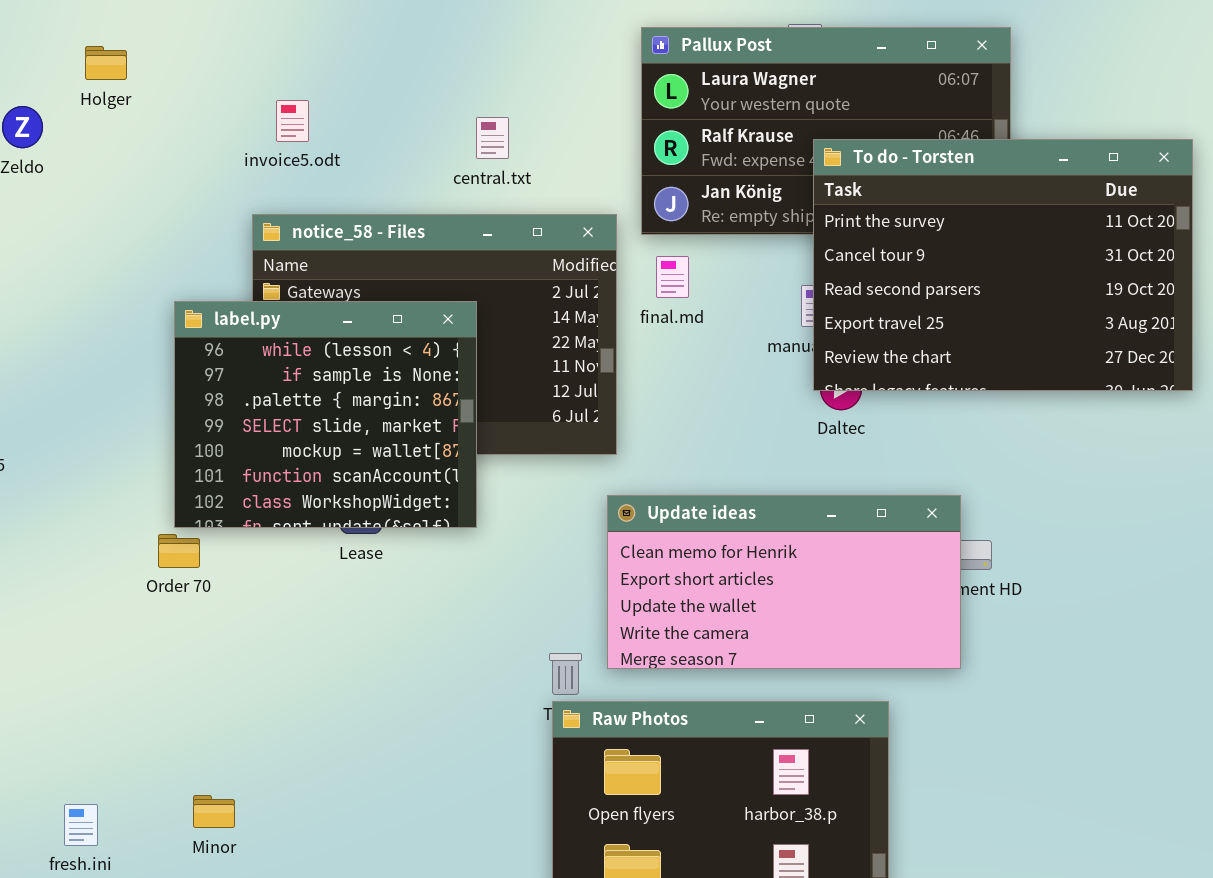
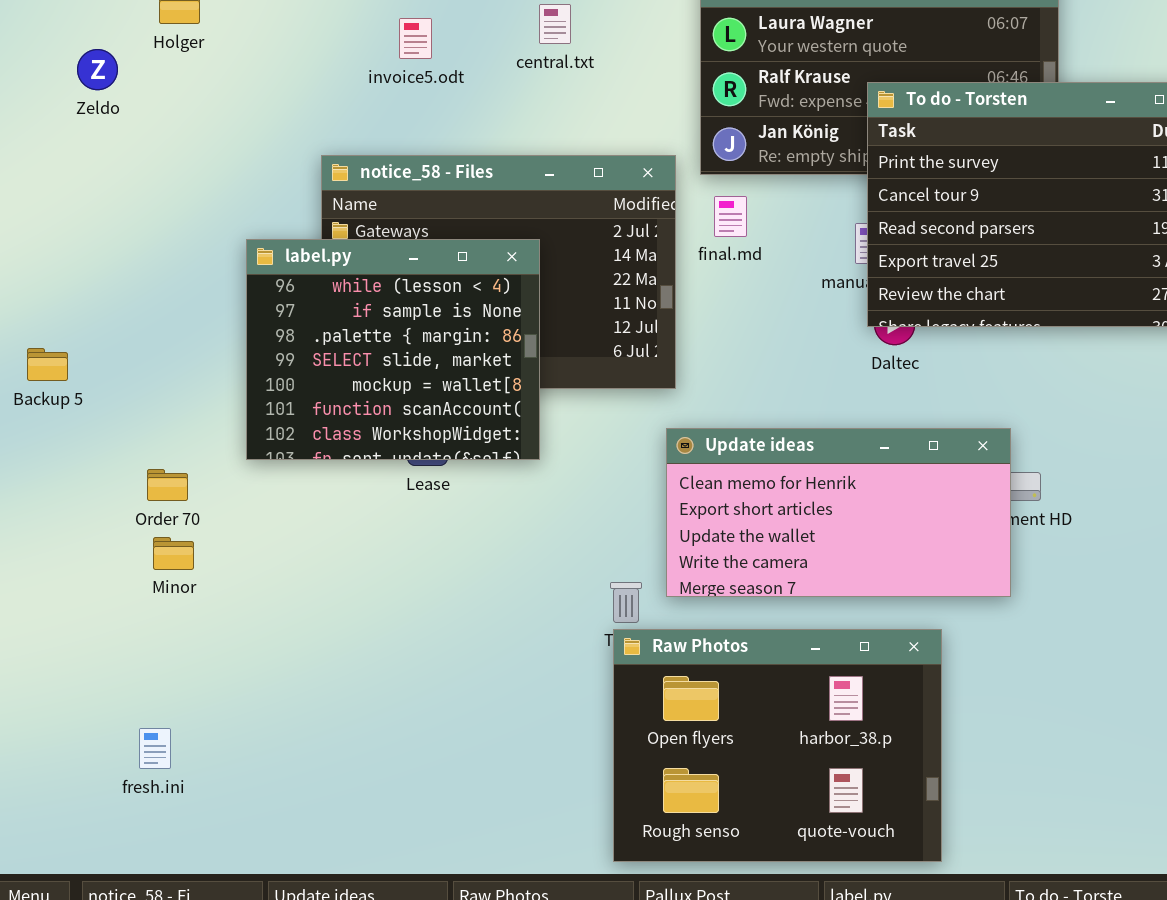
invoice5.odt: [276,100,309,142] -> [399,18,432,59], moved
central.txt: [476,117,509,159] -> [539,4,571,44], moved
Order 70: [158,534,200,568] -> [147,469,188,501], moved
Minor: [193,795,235,828] -> [153,537,194,570], moved

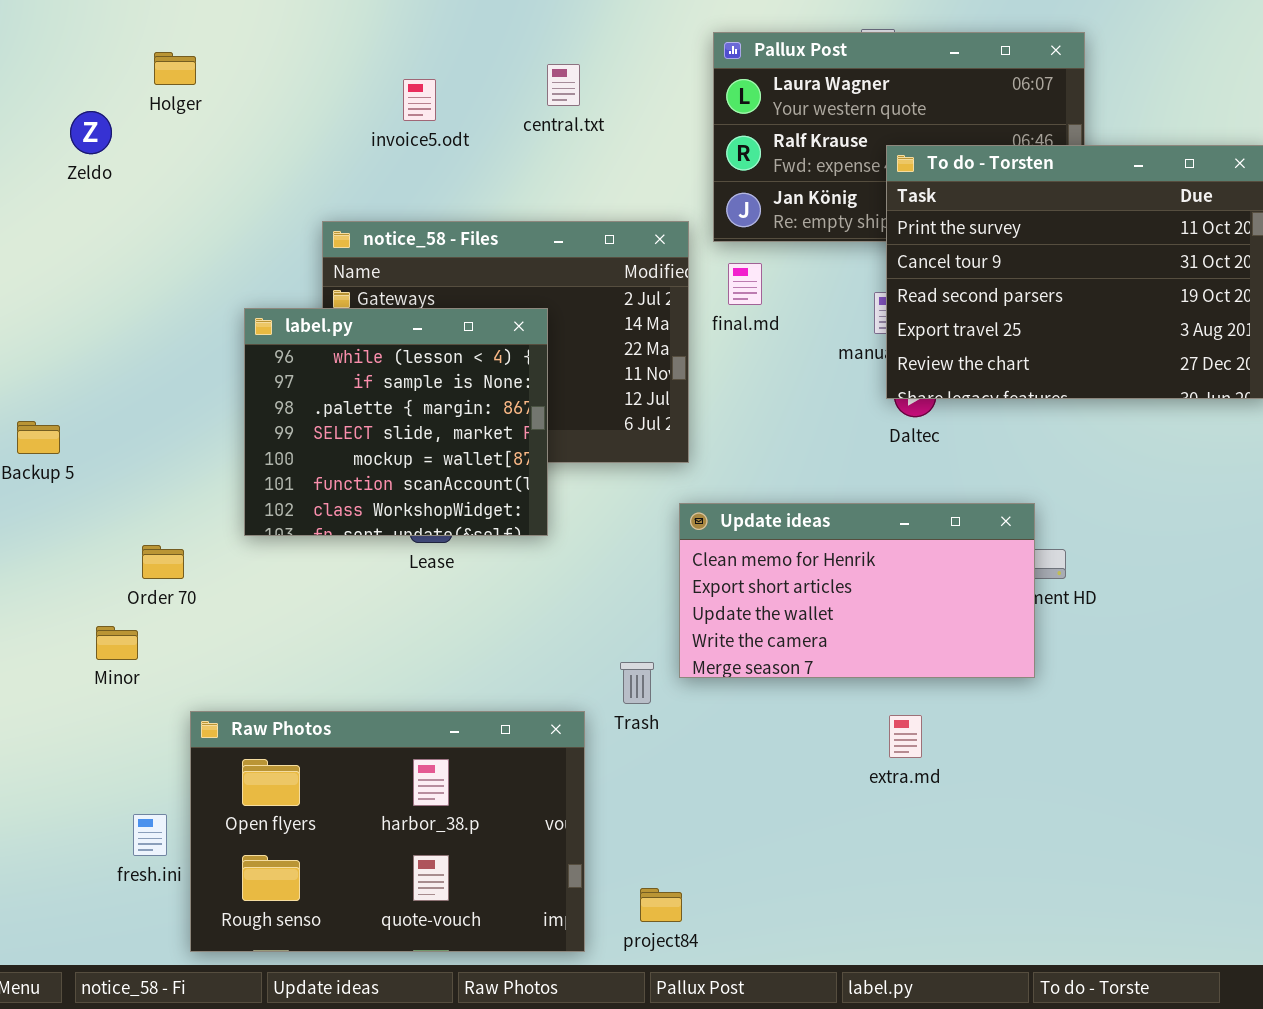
Minor: [153,537,194,570] -> [96,626,138,660], moved
Raw Photos: [613,629,942,862] -> [190,711,585,952], moved, resized

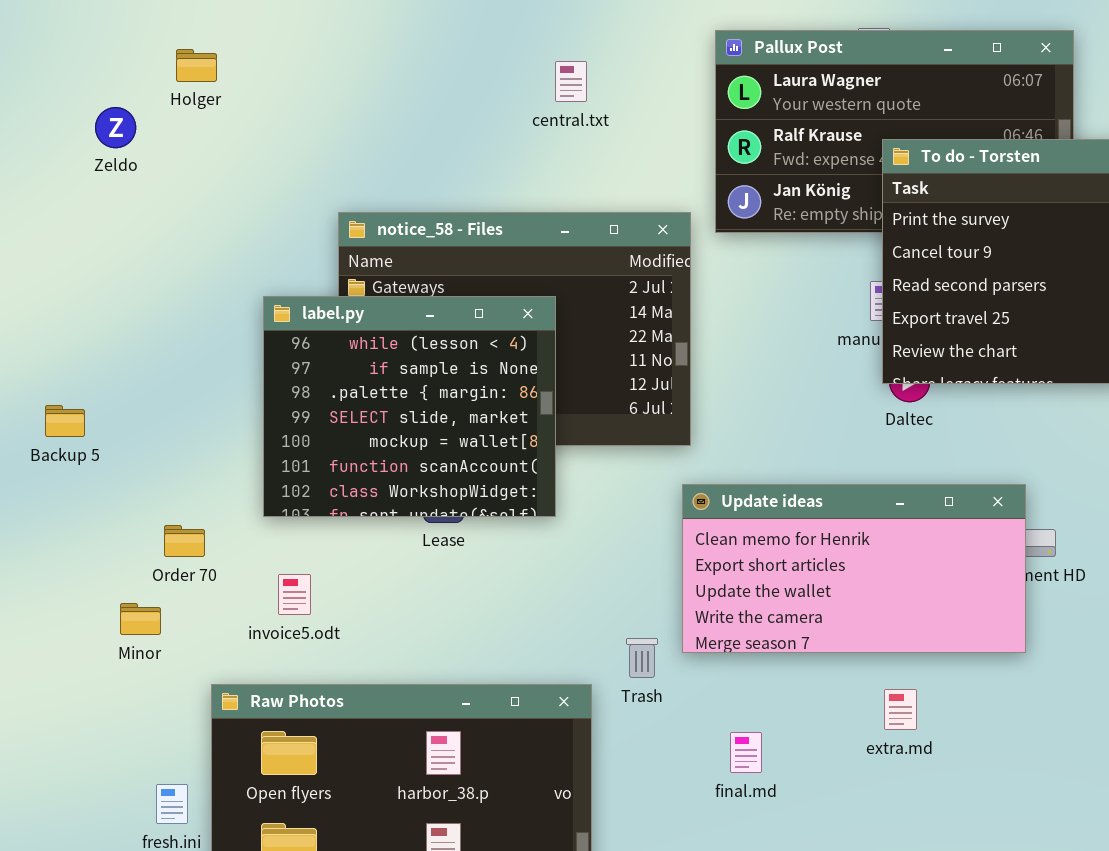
invoice5.odt: [403,79,436,121] -> [278,574,311,615], moved
final.md: [728,263,762,305] -> [730,732,762,773], moved

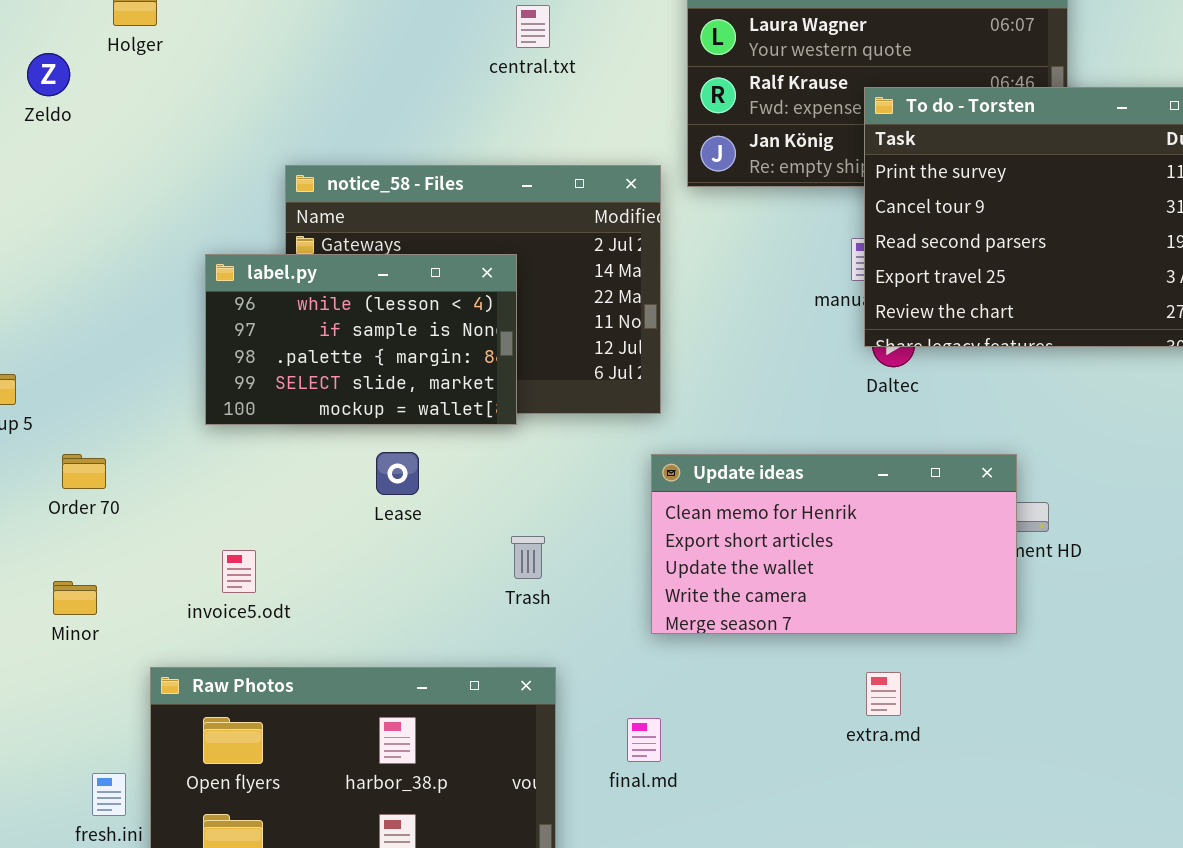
label.py: [263,296,556,517] -> [205,254,517,425], resized
Order 70: [164,525,205,557] -> [62,454,106,489], moved
Trash: [626,638,658,678] -> [511,536,545,579], moved
final.md: [730,732,762,773] -> [627,718,661,762], moved

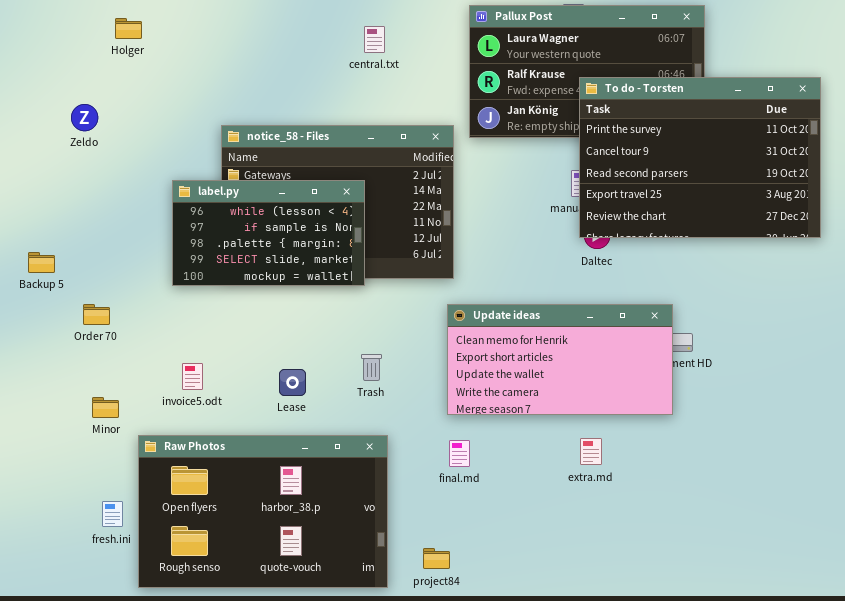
Zeldo: [27,53,70,96] -> [71,104,98,131], moved
Lease: [376,452,419,495] -> [279,369,306,396], moved
Minor: [53,581,97,615] -> [92,397,119,418], moved
final.md: [627,718,661,762] -> [449,440,470,467], moved

